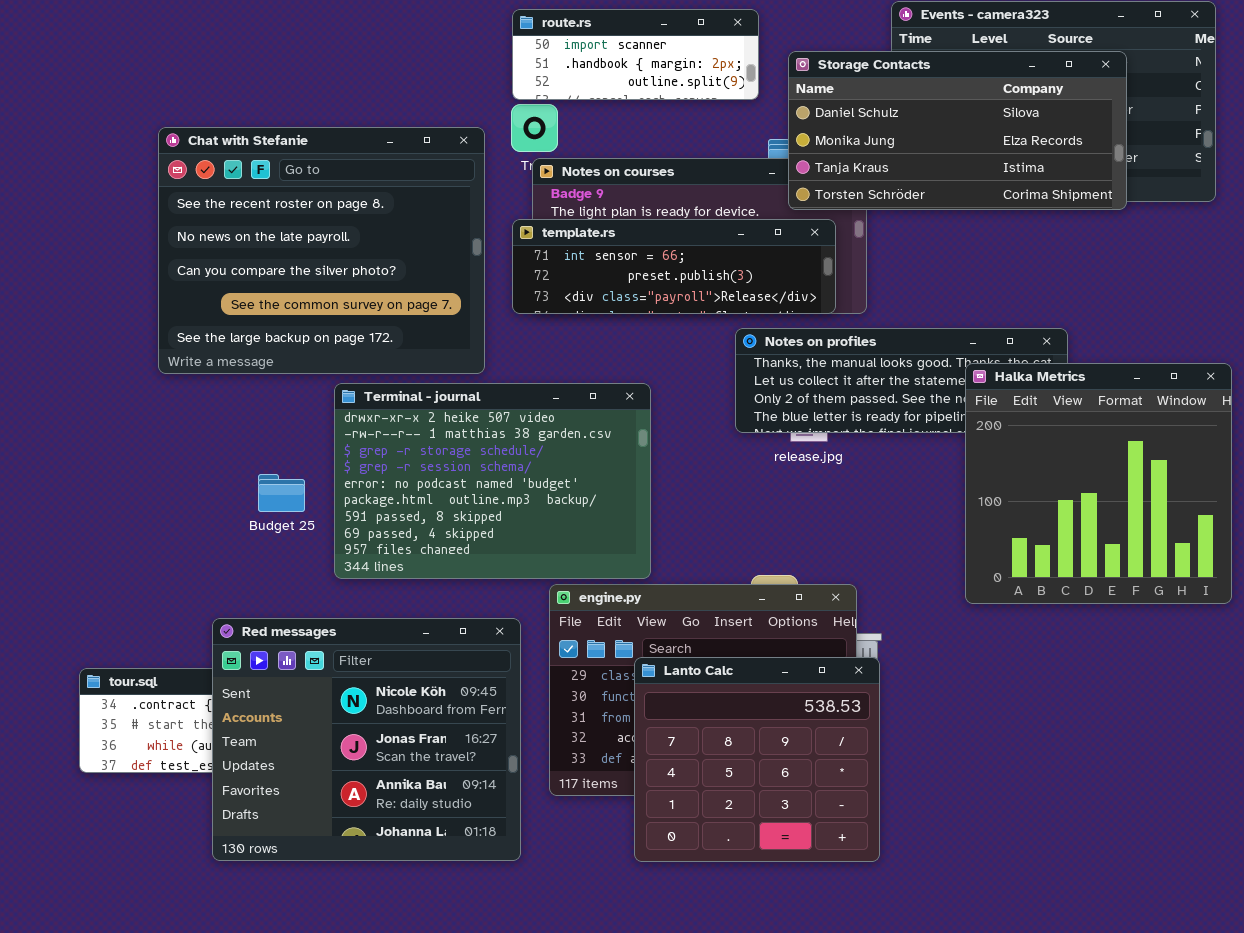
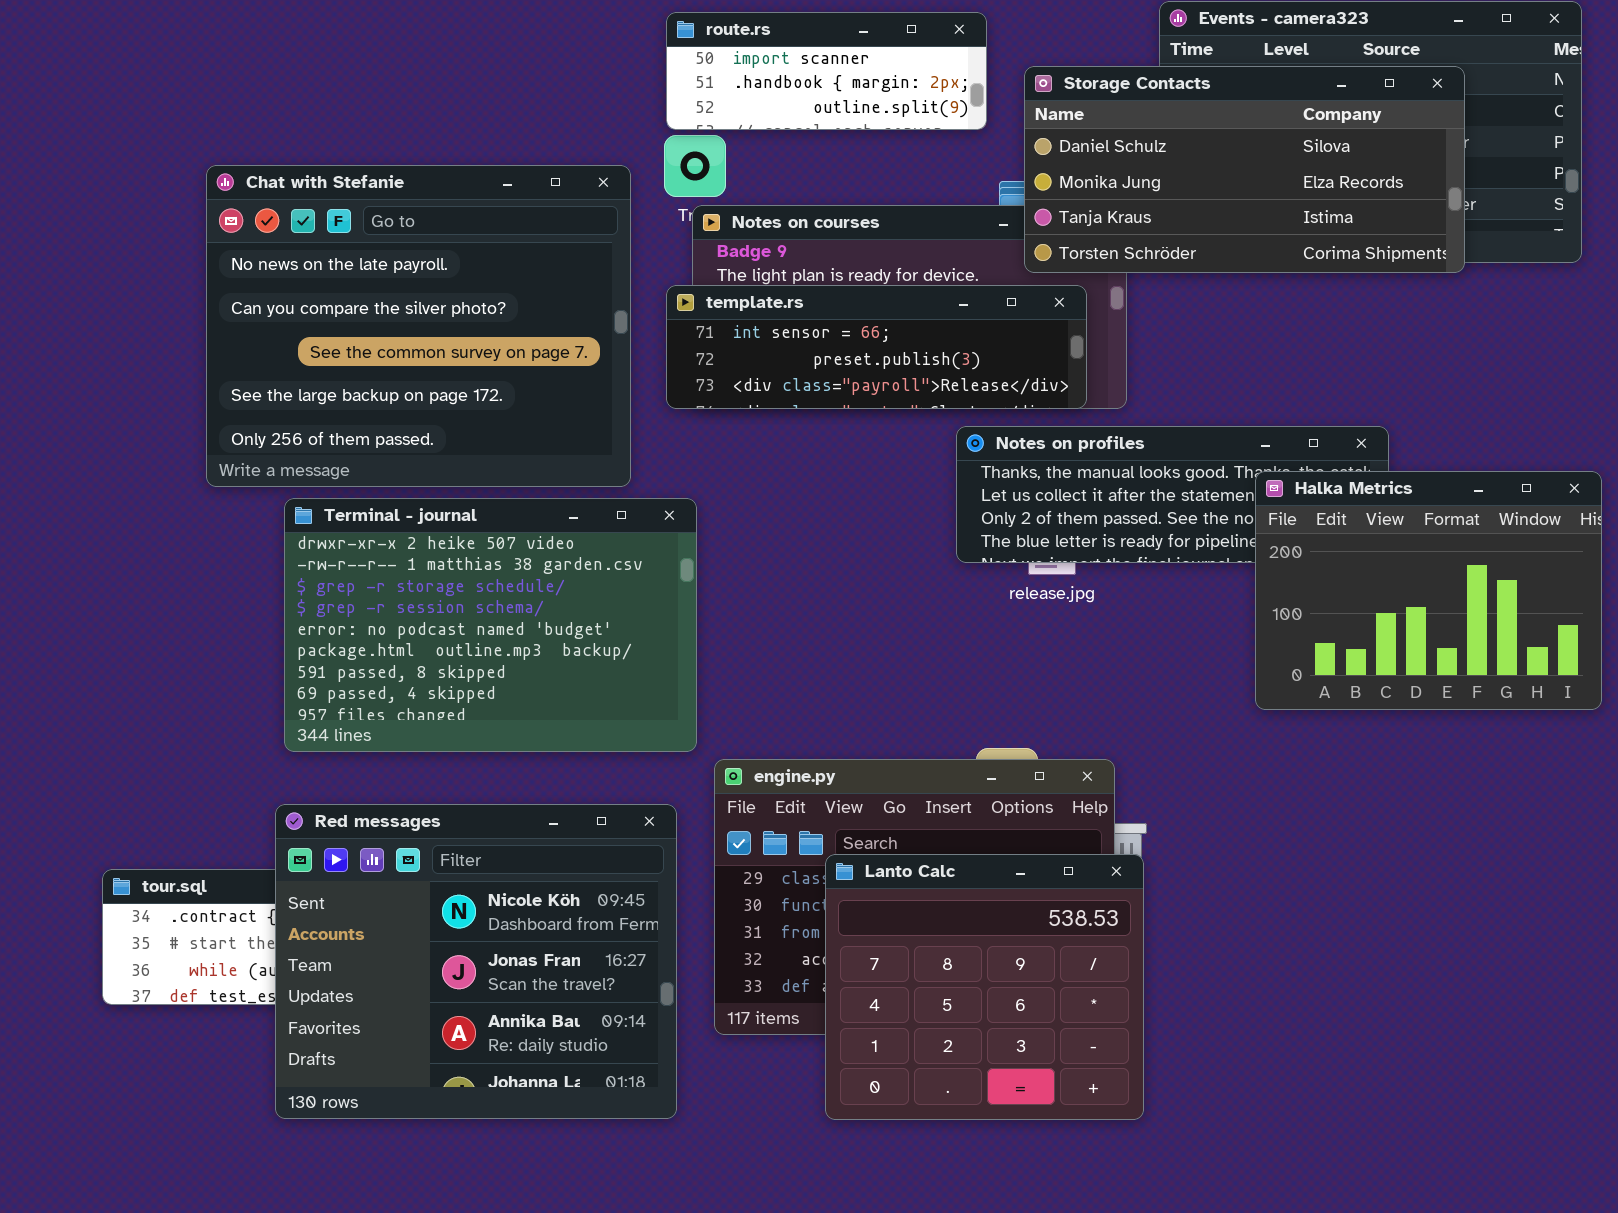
Chat with Stefanie: [158,127,485,374] -> [206,165,631,487], scrolled down 1 row
Halka Metrics: [965,363,1232,604] -> [1255,471,1602,710], resized
Terminal - journal: [334,383,651,579] -> [284,498,697,752], moved

